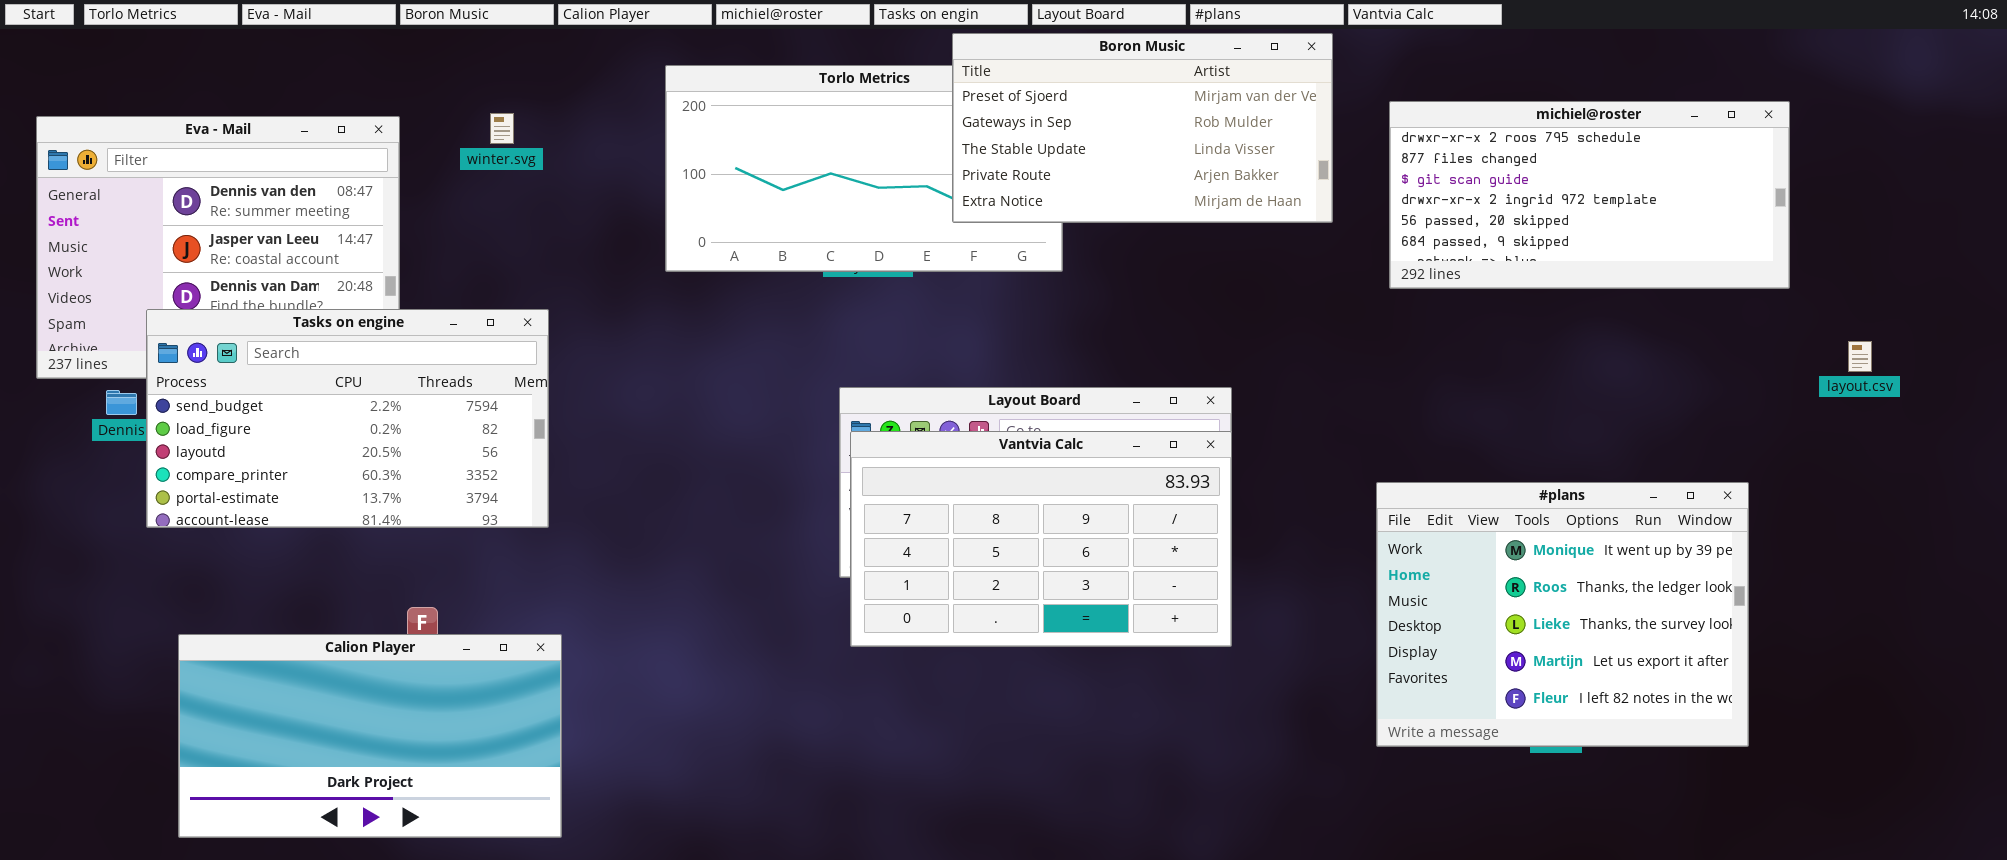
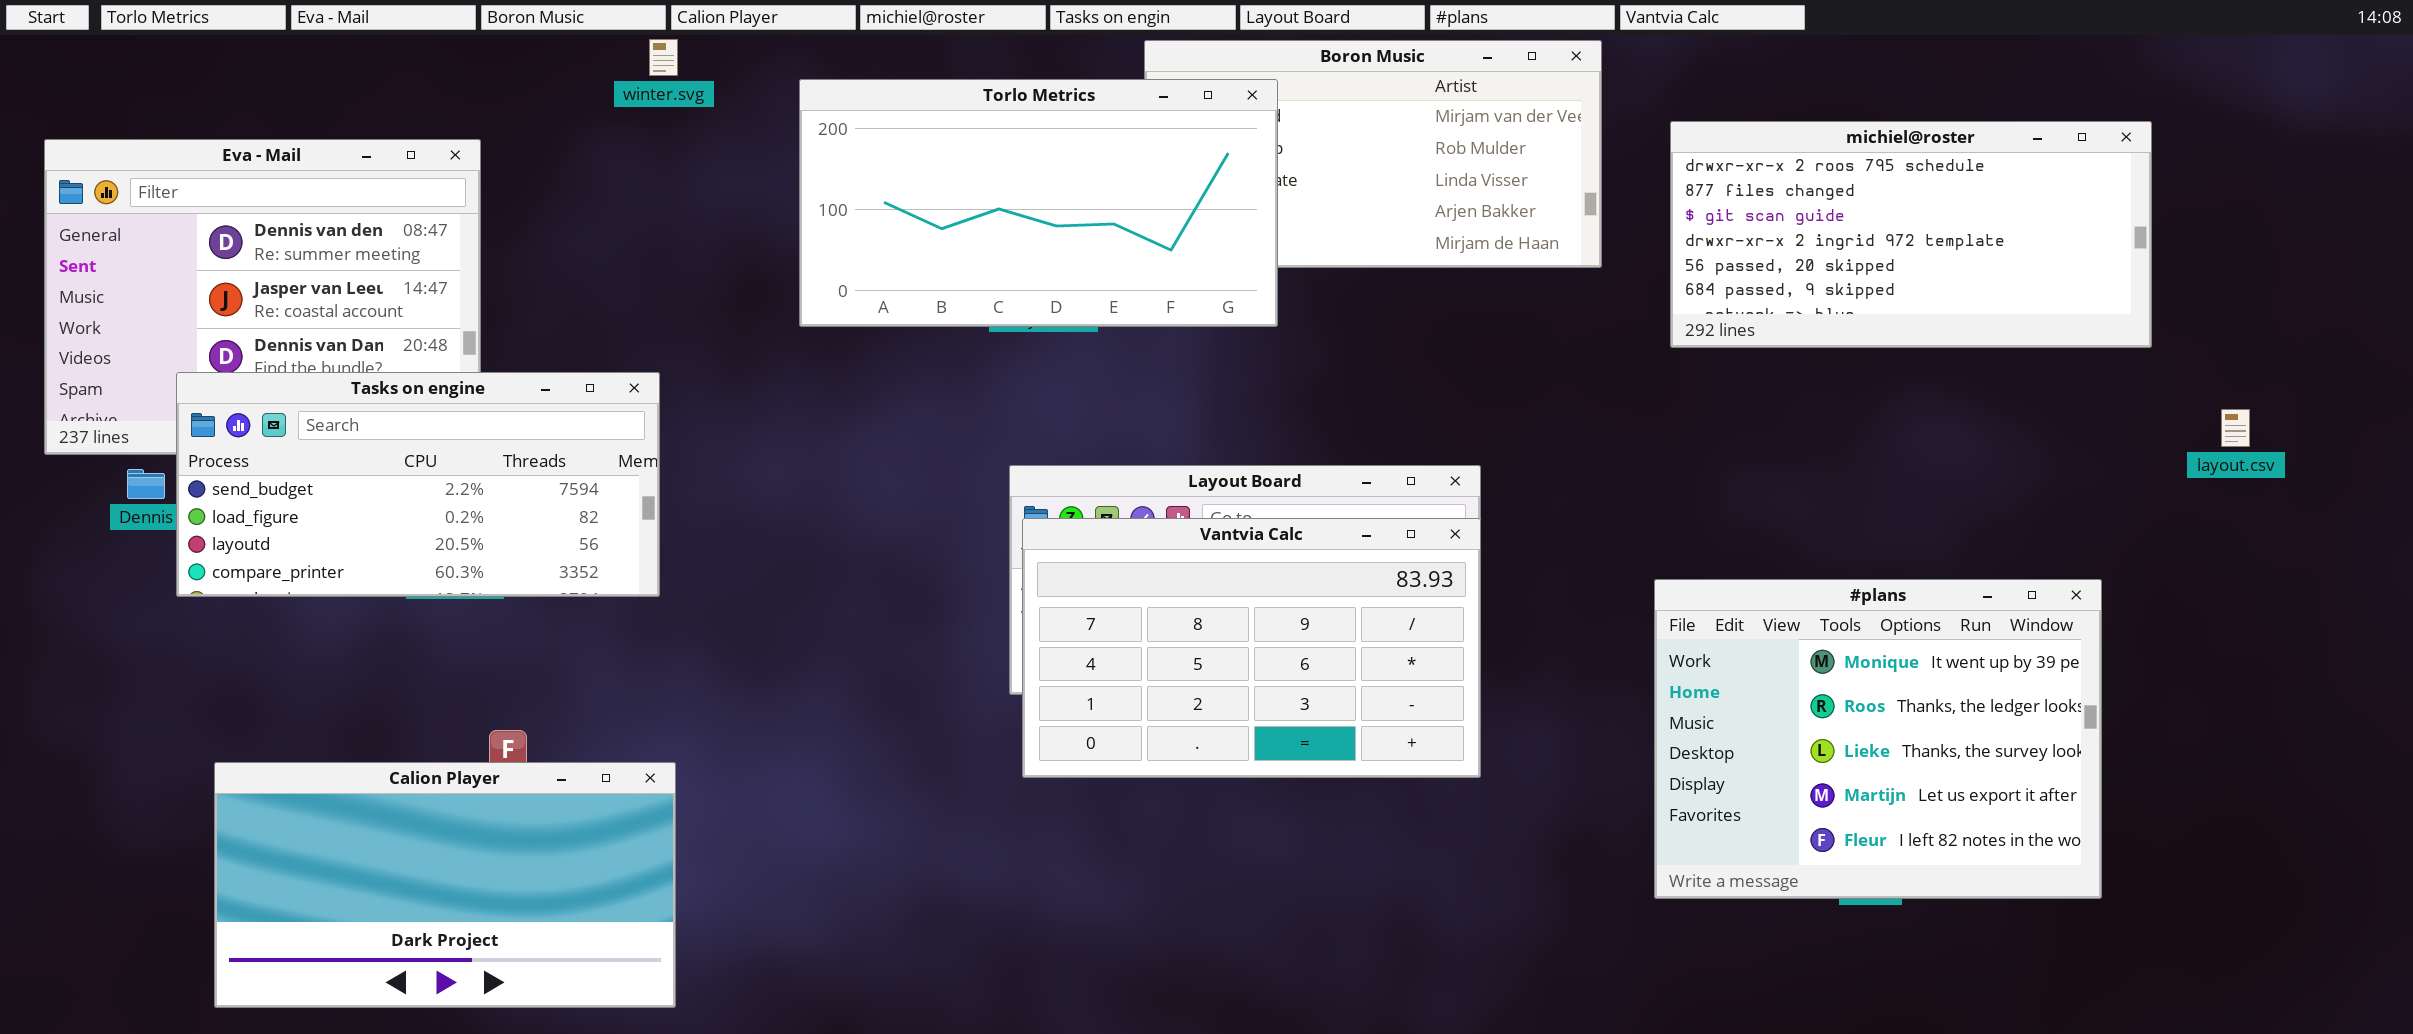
Torlo Metrics: [665,65,1063,272] -> [799,79,1278,327], raised
winter.svg: [490,113,514,144] -> [649,39,678,76], moved
Tasks on engine: [146,309,549,528] -> [176,372,660,597], resized

